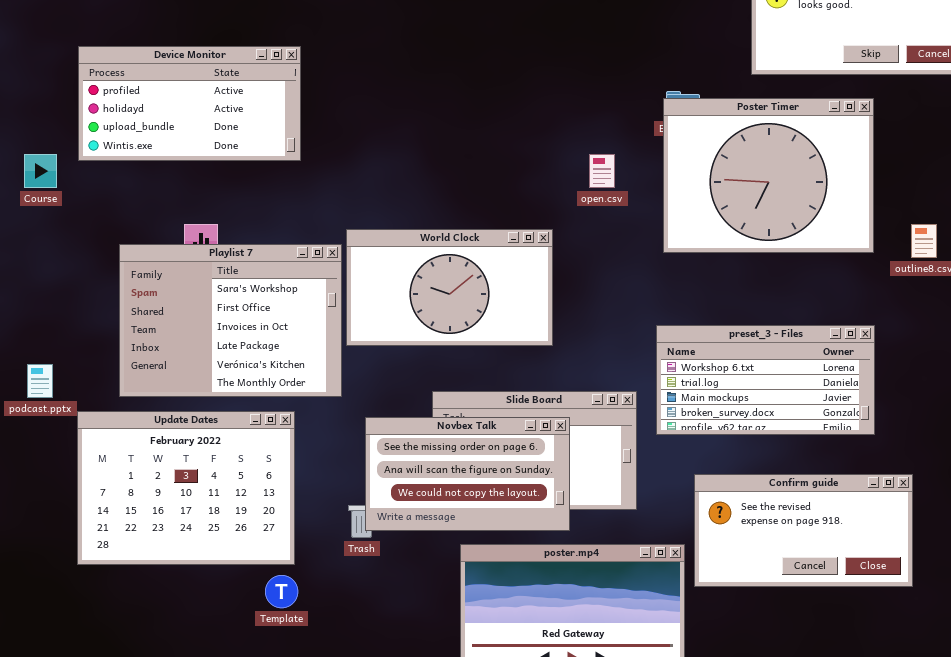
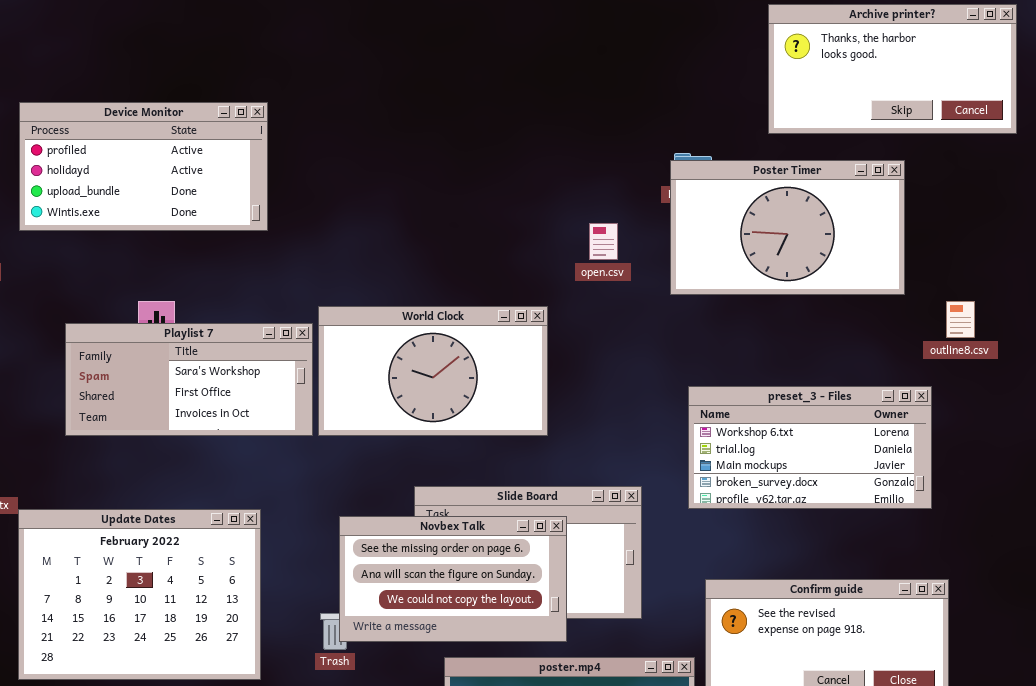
Poster Timer: [663,98,874,253] -> [670,160,905,295], resized
Playlist 7: [119,244,342,397] -> [65,323,313,436], resized
preset_3 - Files: [656,325,875,435] -> [688,386,932,509], moved

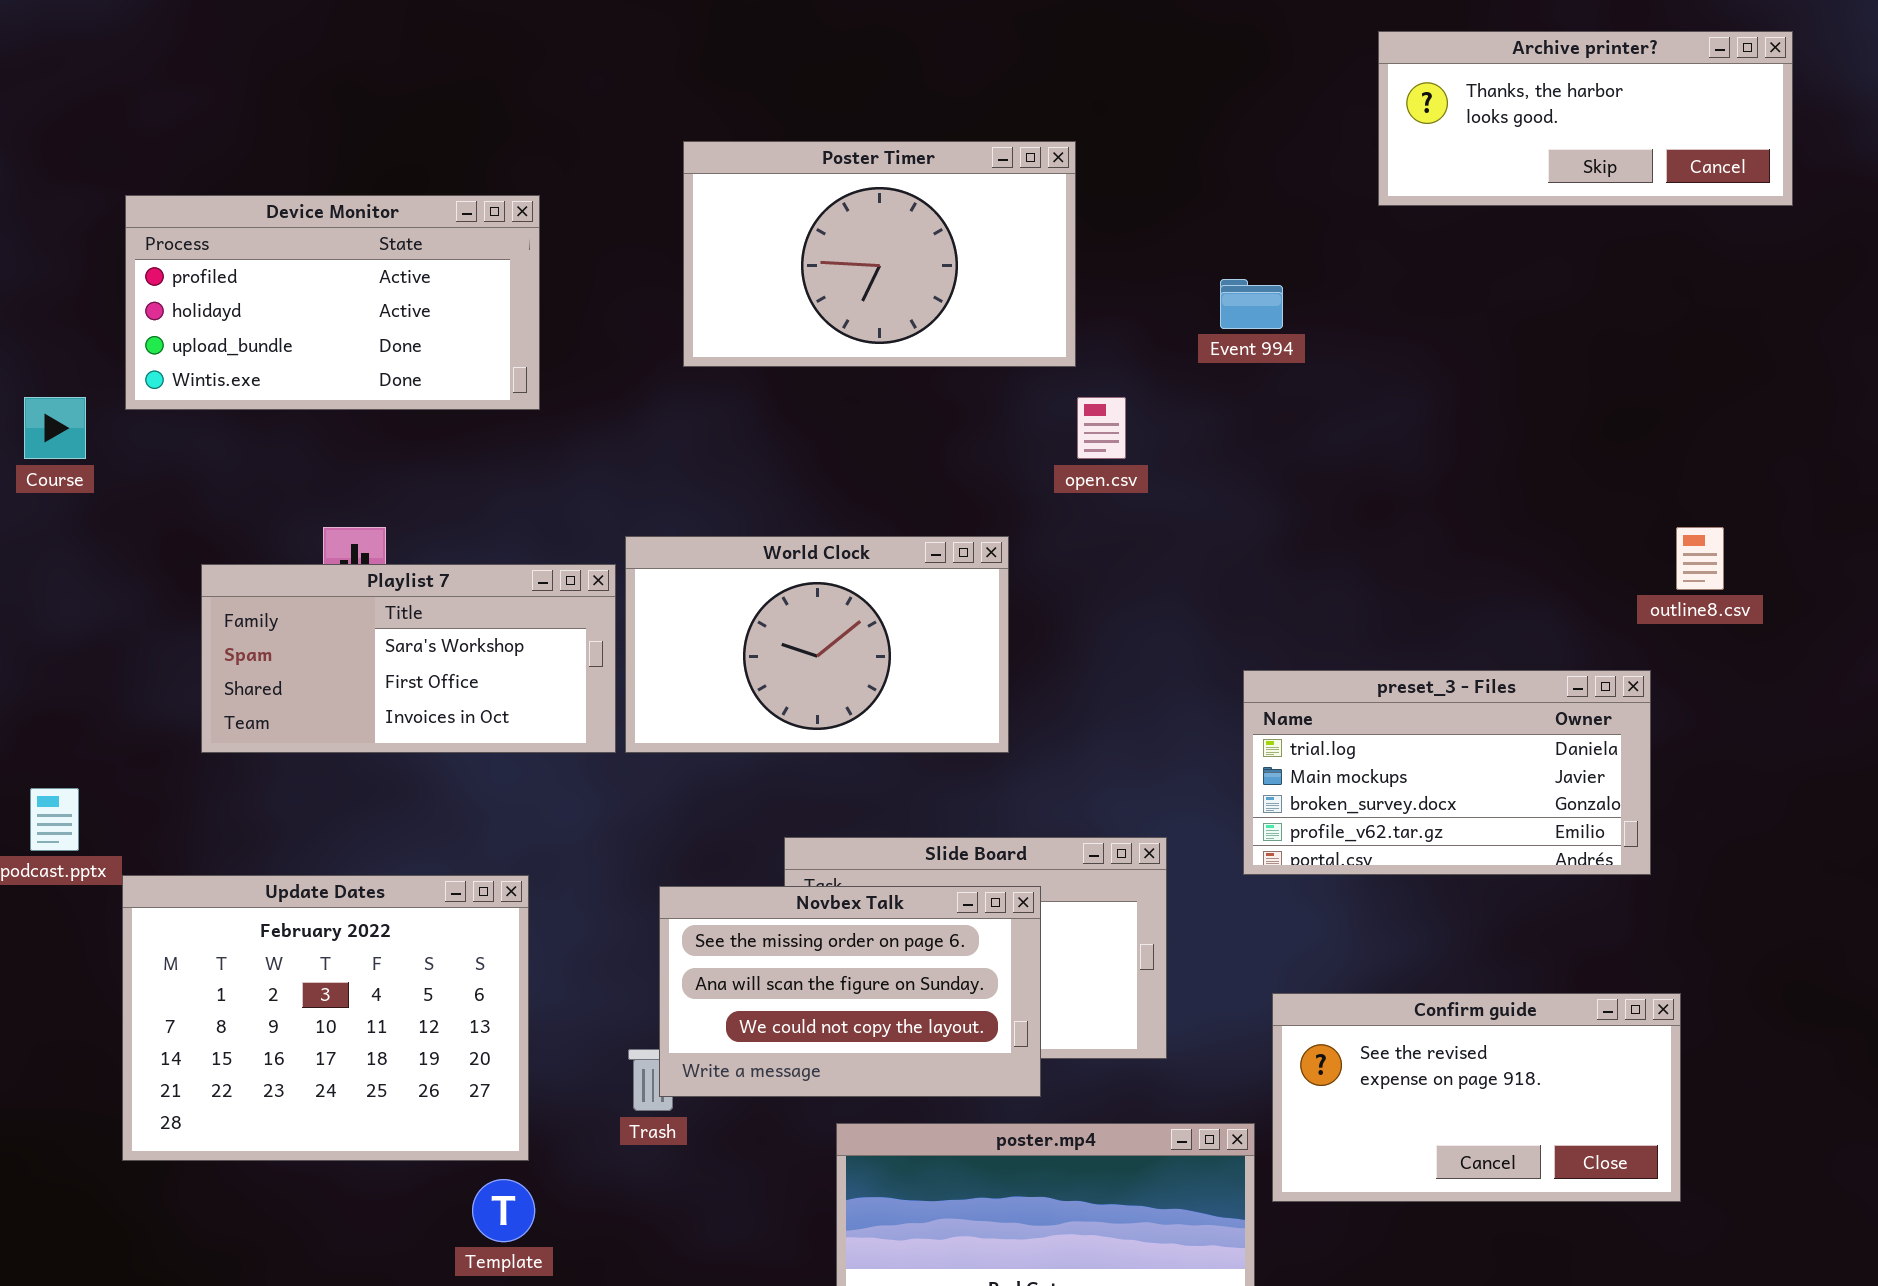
Archive printer?: [768,4,1017,134] -> [1378,31,1793,206], resized
Poster Timer: [670,160,905,295] -> [683,141,1076,367], moved
preset_3 - Files: [688,386,932,509] -> [1243,670,1651,875], scrolled down 1 row

